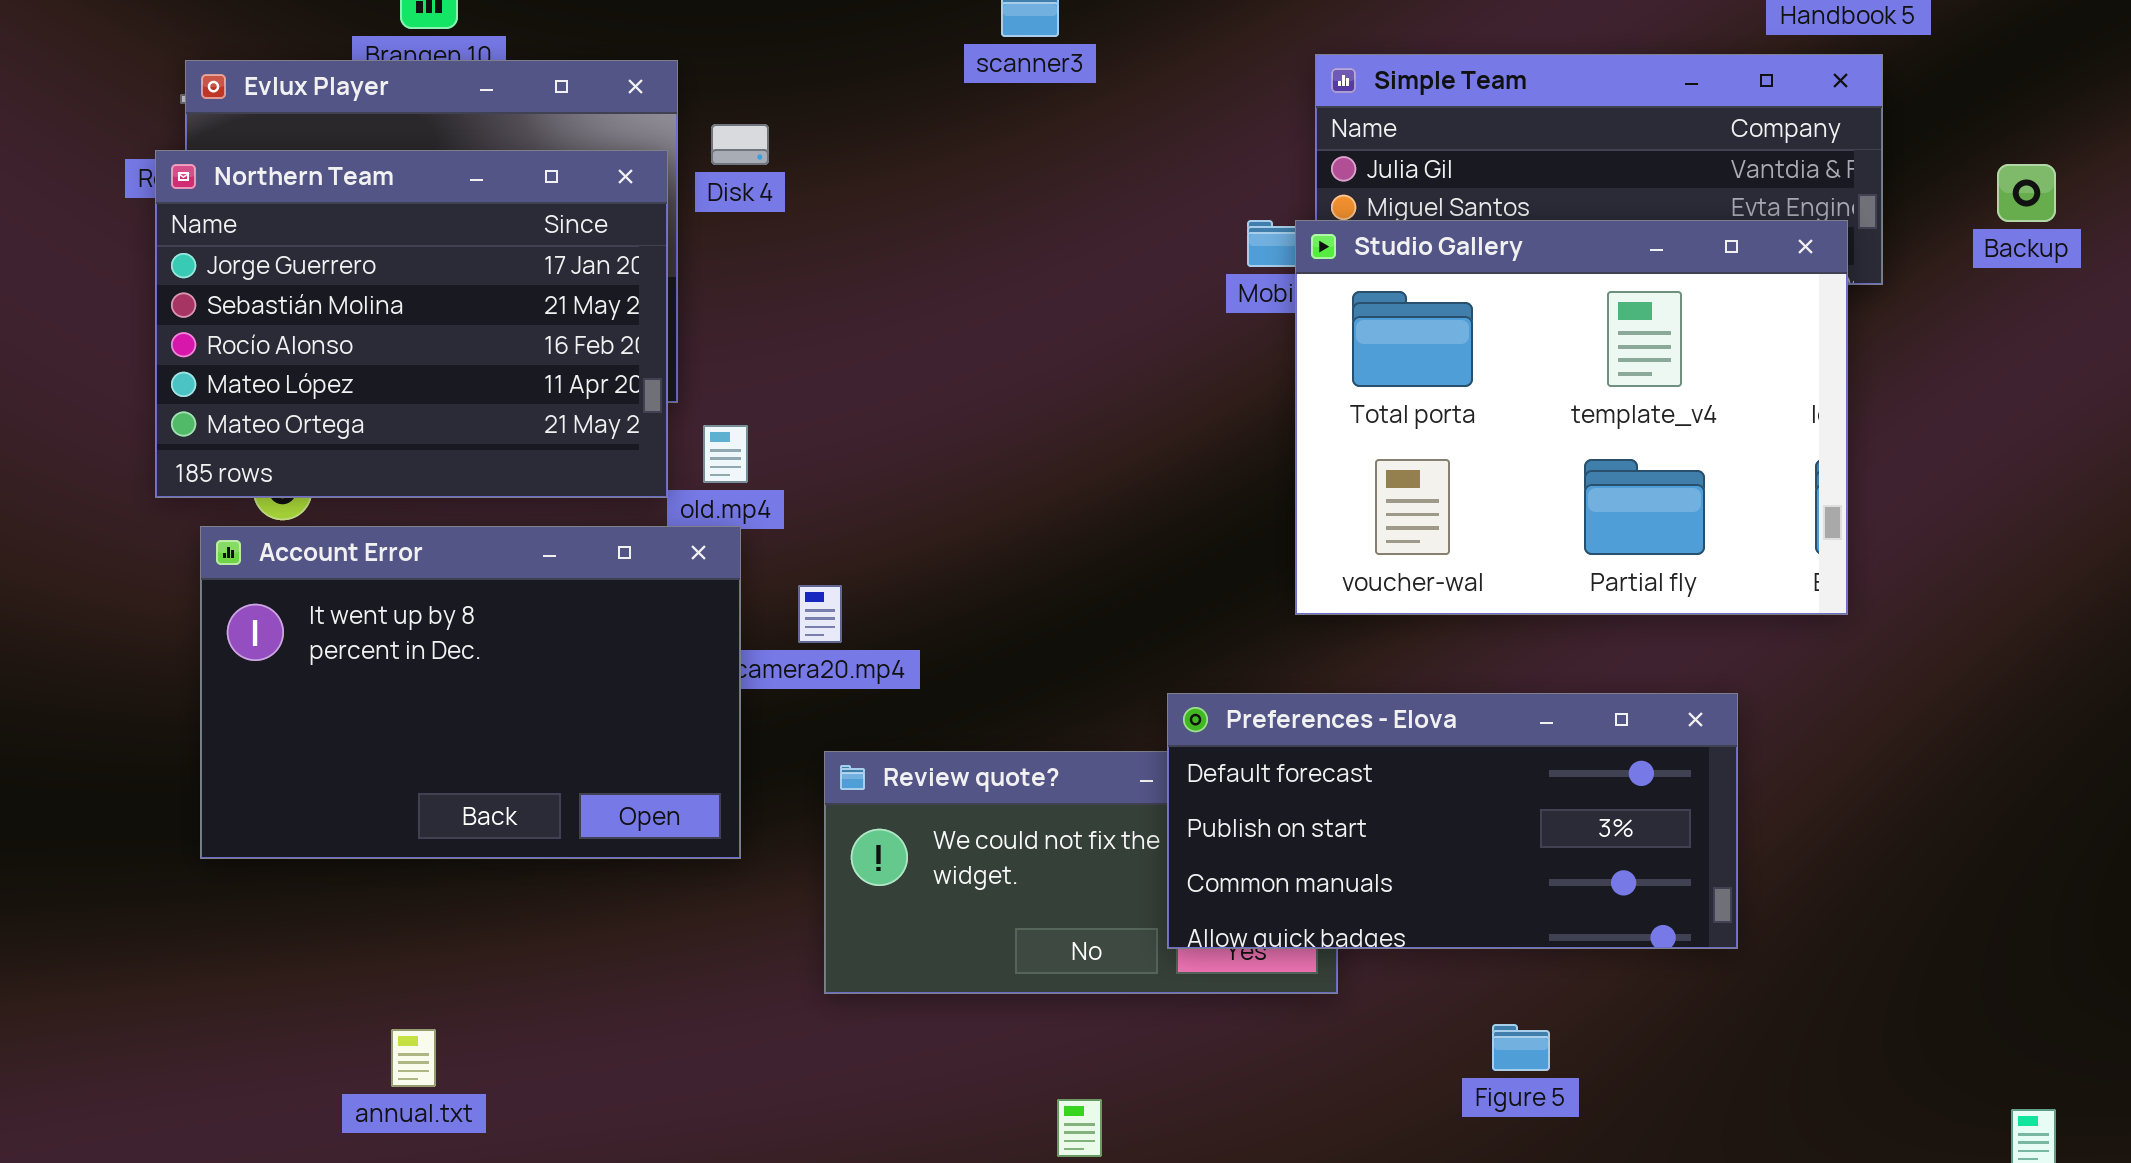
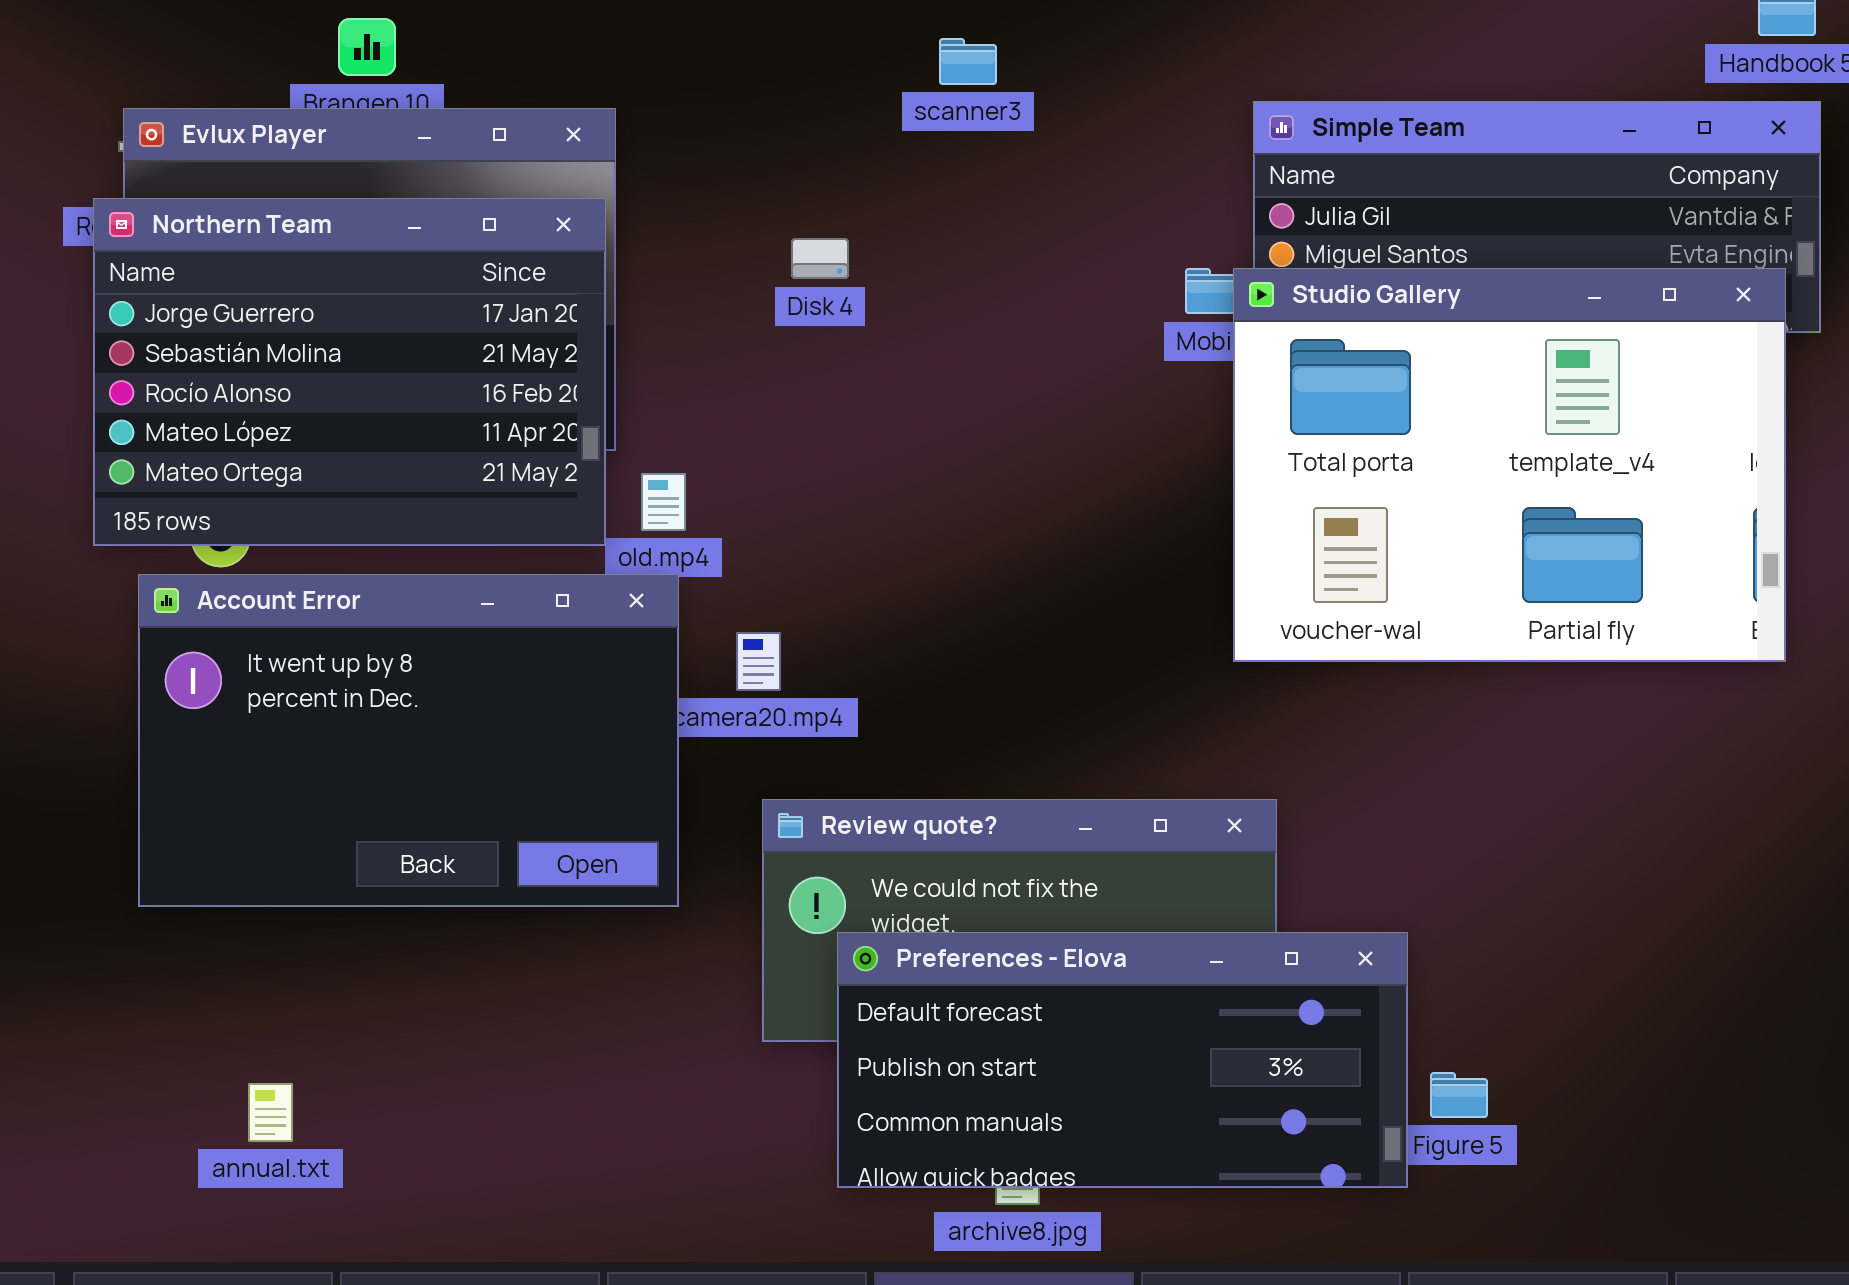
Disk 4: [711,124,769,165] -> [791,238,849,279], moved
Preferences - Elova: [1167,693,1738,949] -> [837,932,1408,1188], moved
annual.txt: [391,1029,436,1087] -> [248,1083,293,1142], moved

